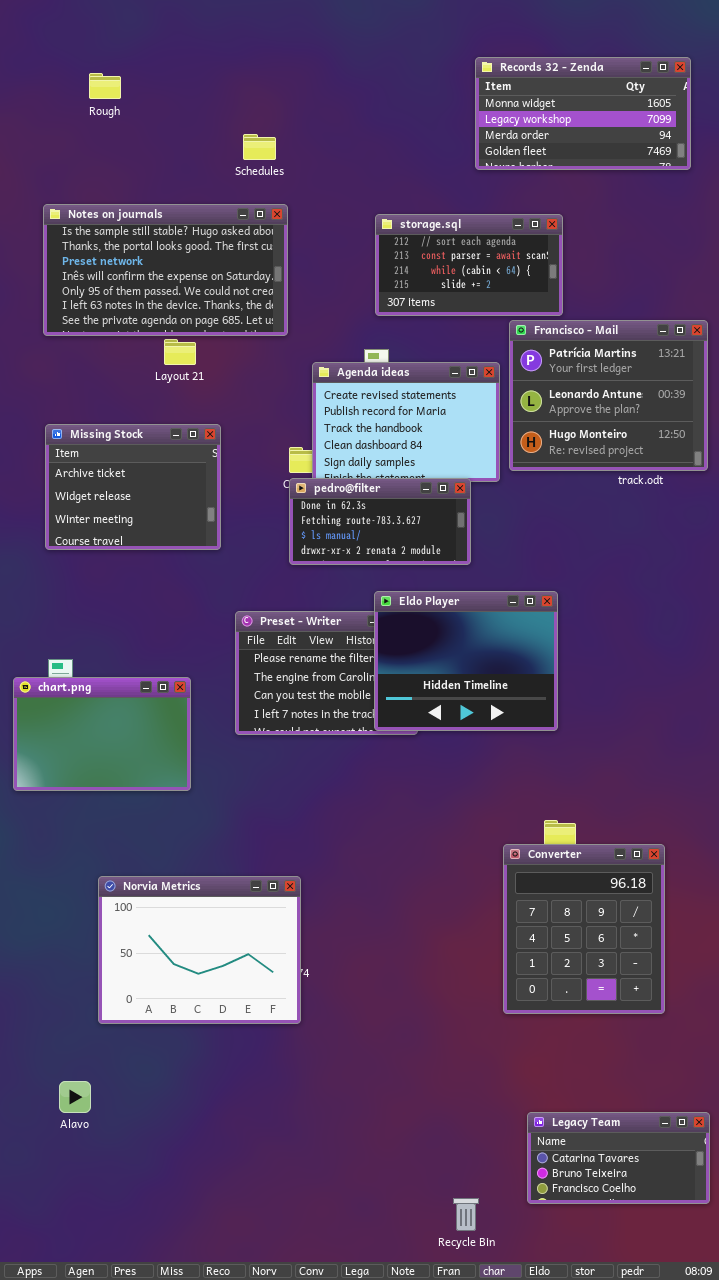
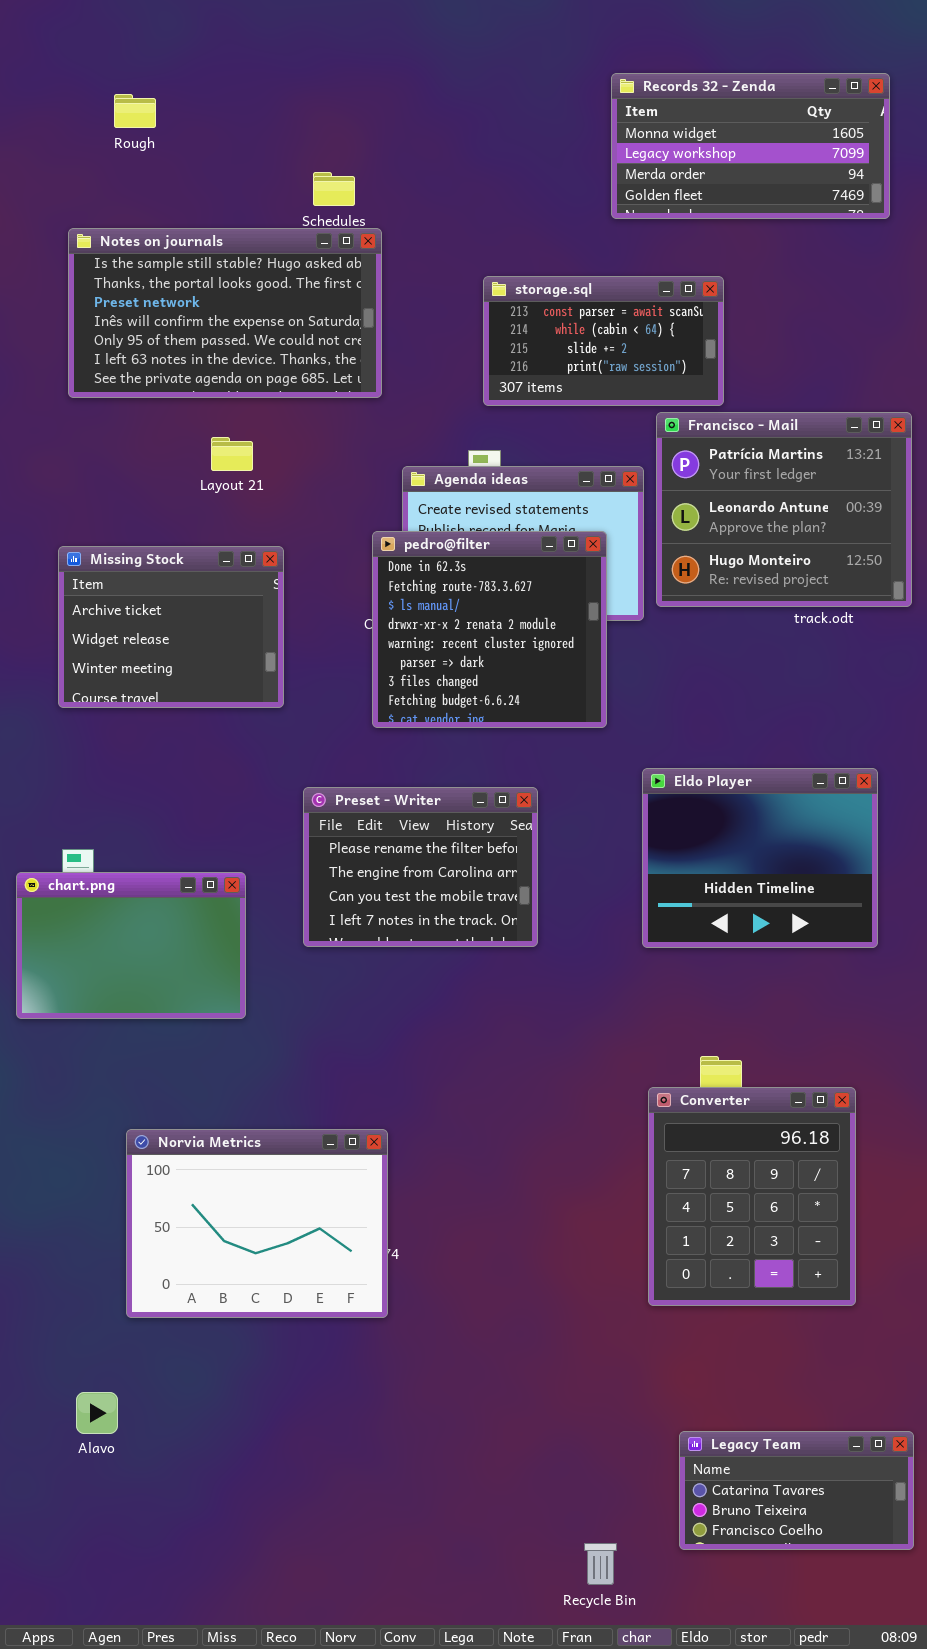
Notes on journals: [43,204,288,336] -> [68,228,382,398], moved
storage.sql: [375,214,563,316] -> [483,276,724,406], scrolled down 1 row
pedro@filter: [289,478,471,565] -> [372,531,607,728], resized
Eldo Player: [374,591,558,731] -> [642,768,878,948], moved

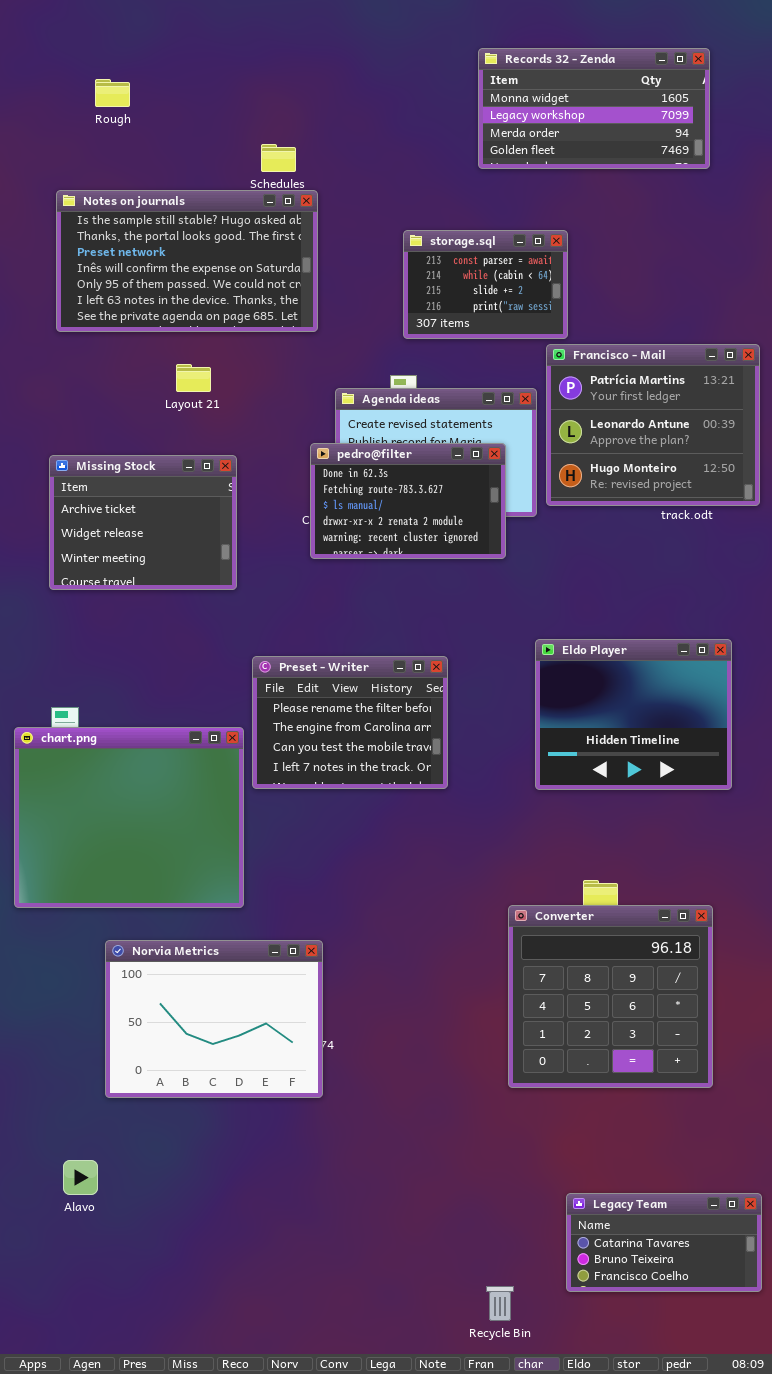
Records 32 - Zenda: [611,73,890,219] -> [478,48,710,169], moved
storage.sql: [483,276,724,406] -> [403,230,568,339], resized
pedro@filter: [372,531,607,728] -> [310,443,506,559], resized
chart.png: [16,872,246,1019] -> [14,727,244,908], resized
Converter: [648,1087,856,1306] -> [508,905,713,1088], resized

